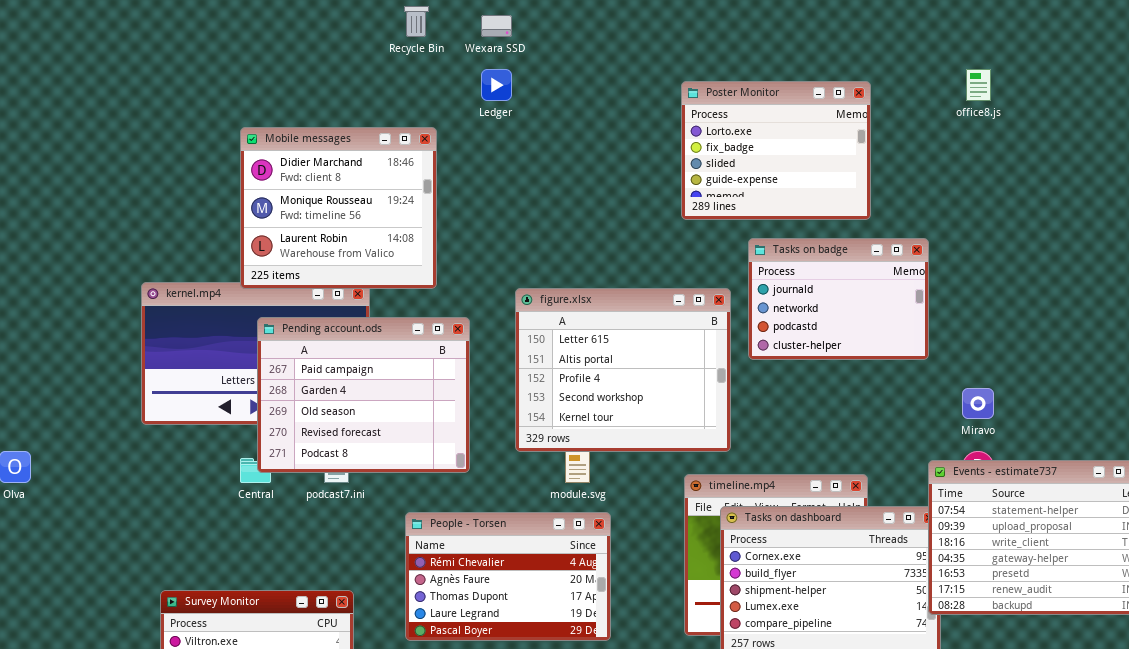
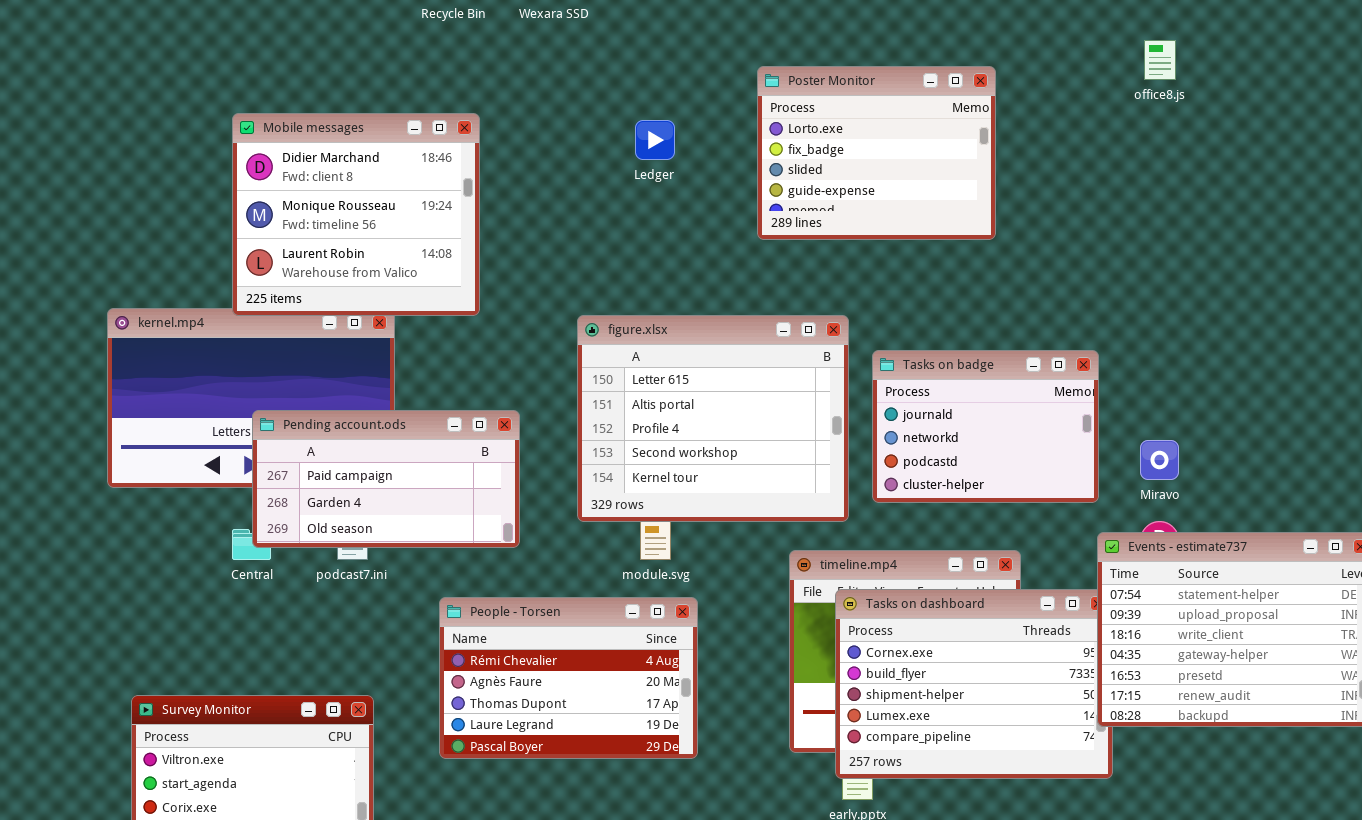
Ledger: [481,69,512,101] -> [635,120,675,160], moved
Poster Monitor: [681,81,871,220] -> [757,66,996,240], moved
Tasks on badge: [748,238,929,360] -> [872,350,1099,503], moved
Pending account.ods: [257,317,470,473] -> [252,410,520,548], resized

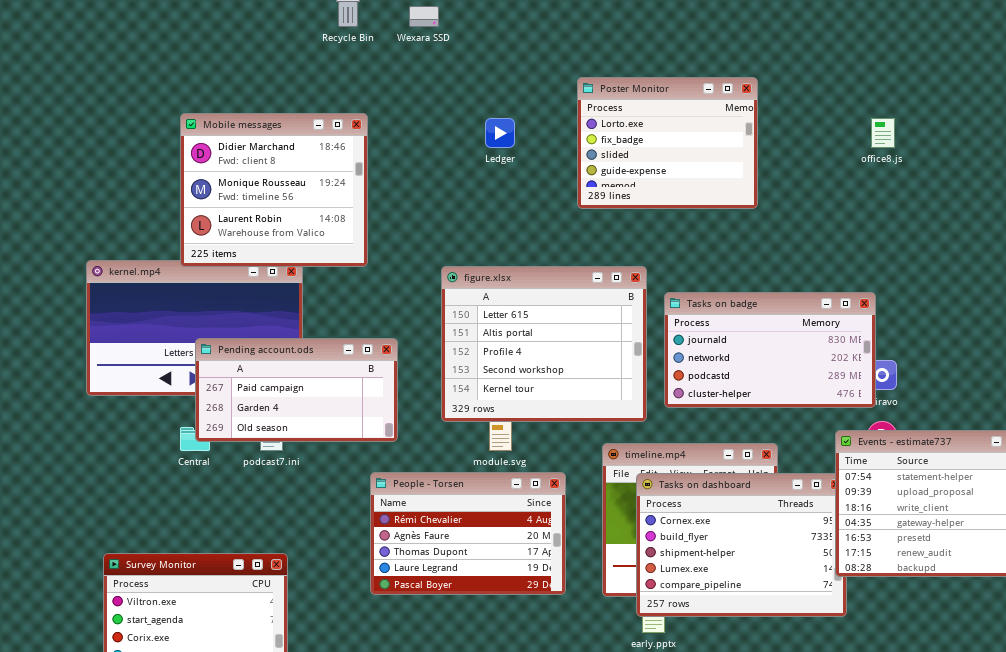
office8.js: [1144,40,1176,80] -> [871,118,895,148], moved
Tasks on badge: [872,350,1099,503] -> [664,292,876,408], resized
People - Torsen: [439,597,698,759] -> [370,472,566,595], moved

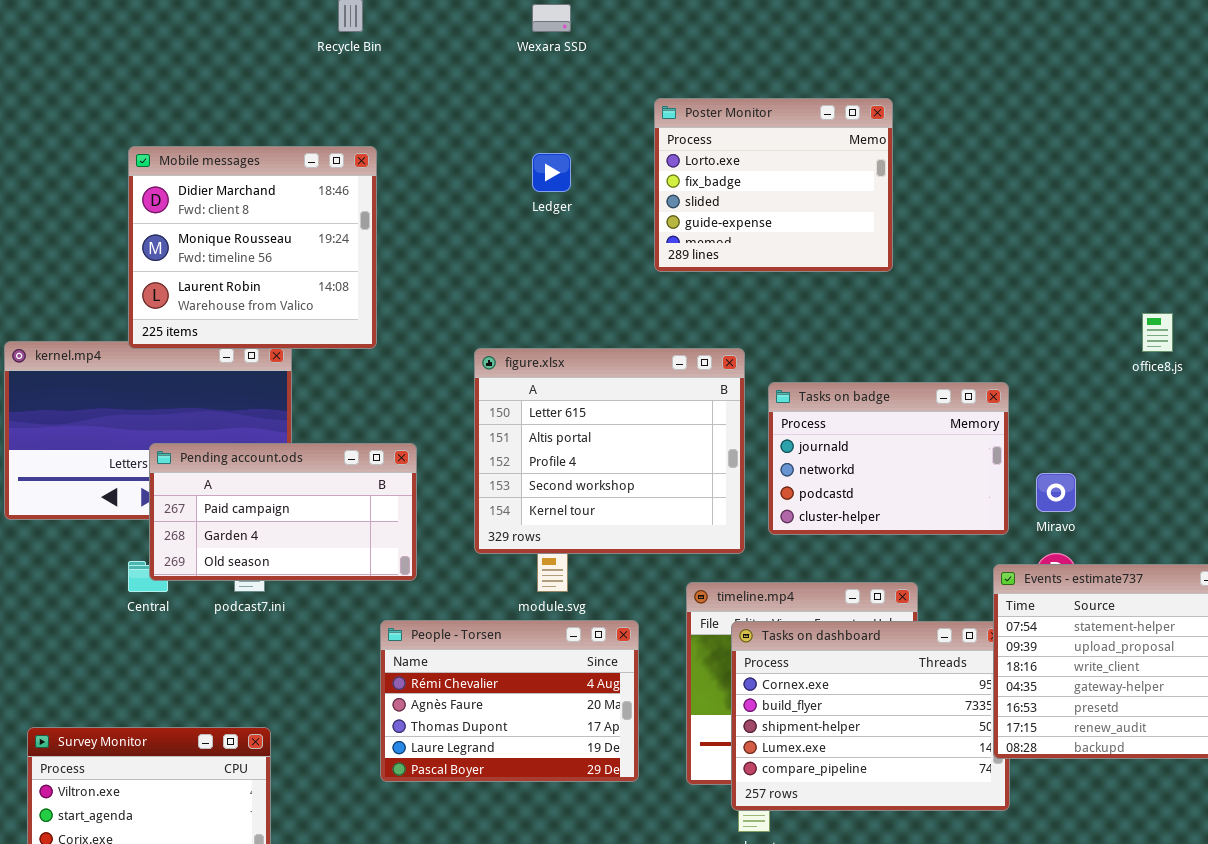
Wexara SSD: [409,6,439,27] -> [532,4,571,32], moved
office8.js: [871,118,895,148] -> [1142,313,1173,352], moved
Tasks on badge: [664,292,876,408] -> [768,382,1009,535], resized

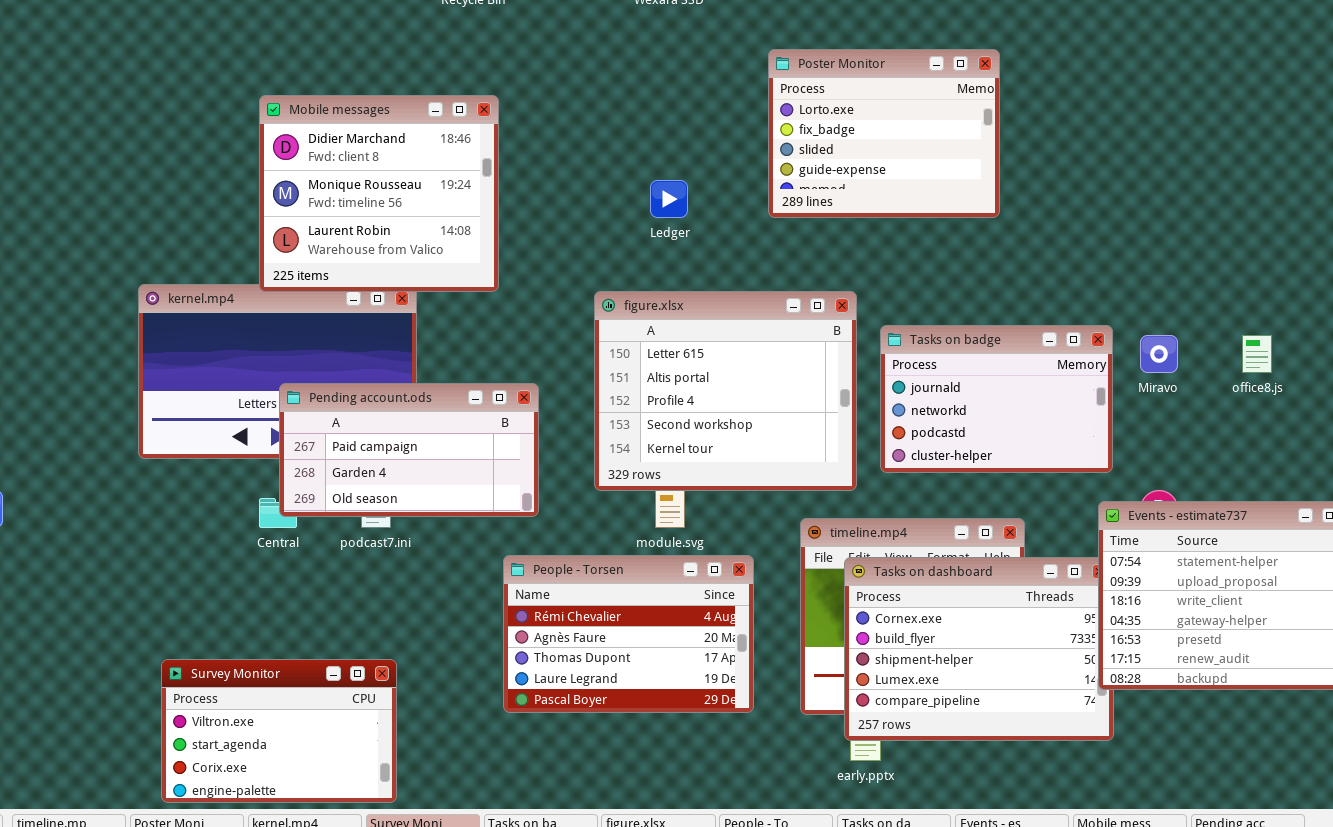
Ledger: [532,153,571,192] -> [650,180,688,218], moved
office8.js: [1142,313,1173,352] -> [1242,335,1272,373], moved
Miravo: [1036,473,1076,512] -> [1140,335,1178,373], moved

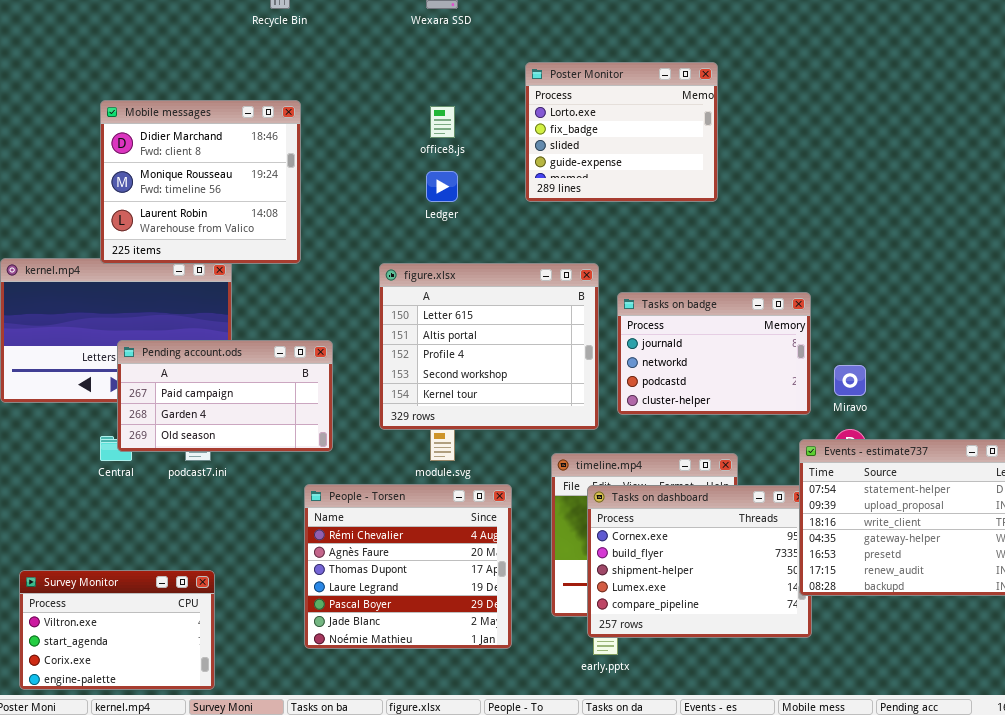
Miravo: [1140,335,1178,373] -> [834,365,866,396], moved
office8.js: [1242,335,1272,373] -> [430,106,455,138], moved
People - Torsen: [503,555,754,713] -> [304,484,512,649], resized

